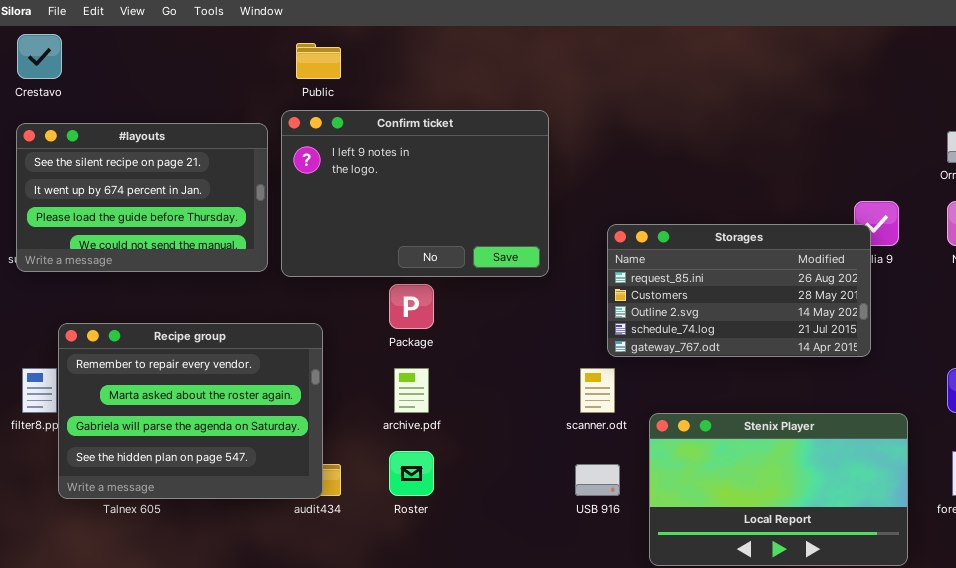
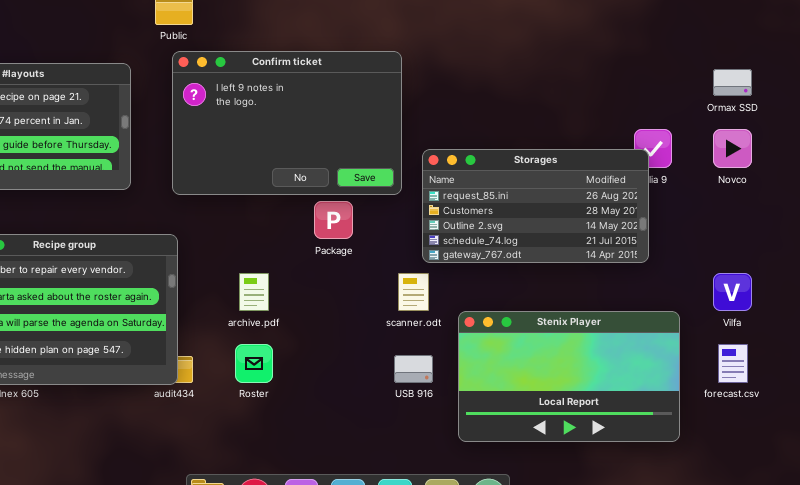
Confirm ticket: [281,110,549,277] -> [172,51,402,195], moved
Package: [389,284,434,329] -> [314,201,353,239], moved

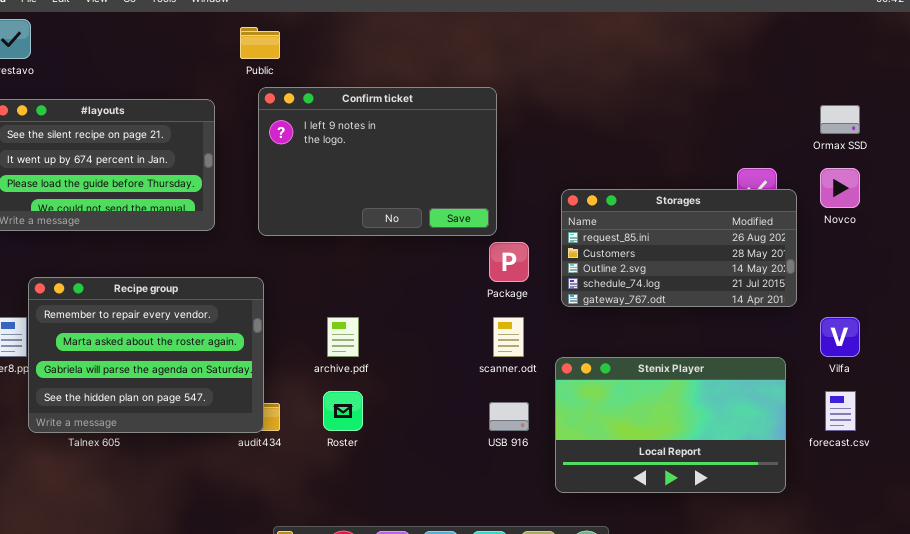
Storages: [422,149,649,263] -> [561,189,797,307], moved
Package: [314,201,353,239] -> [489,242,529,282], moved

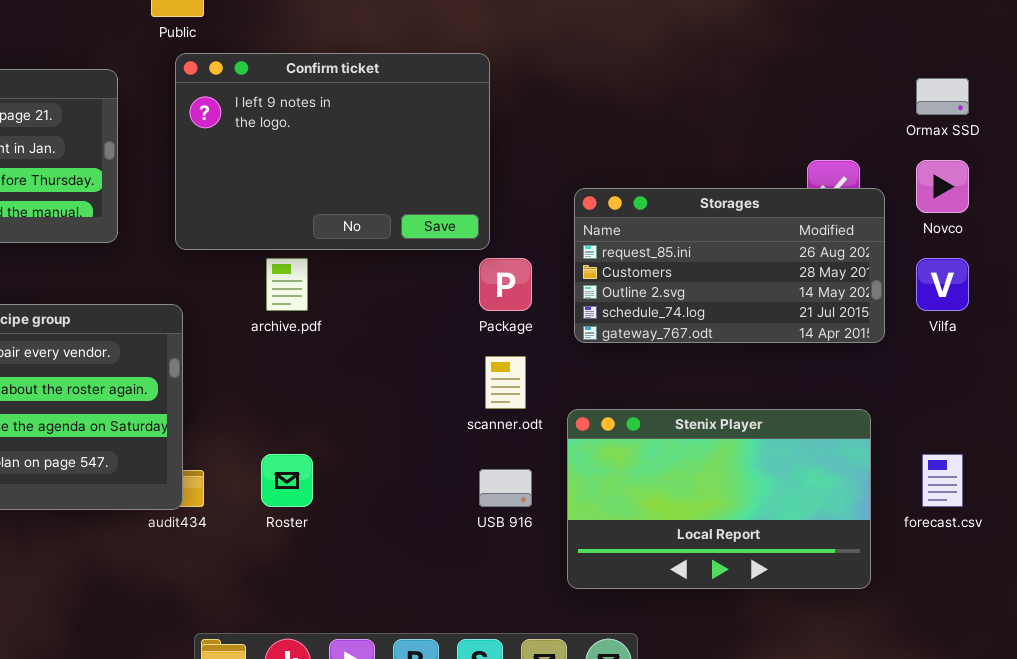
archive.pdf: [327,317,359,357] -> [266,258,308,311], moved
Vilfa: [820,317,860,357] -> [916,258,969,311], moved

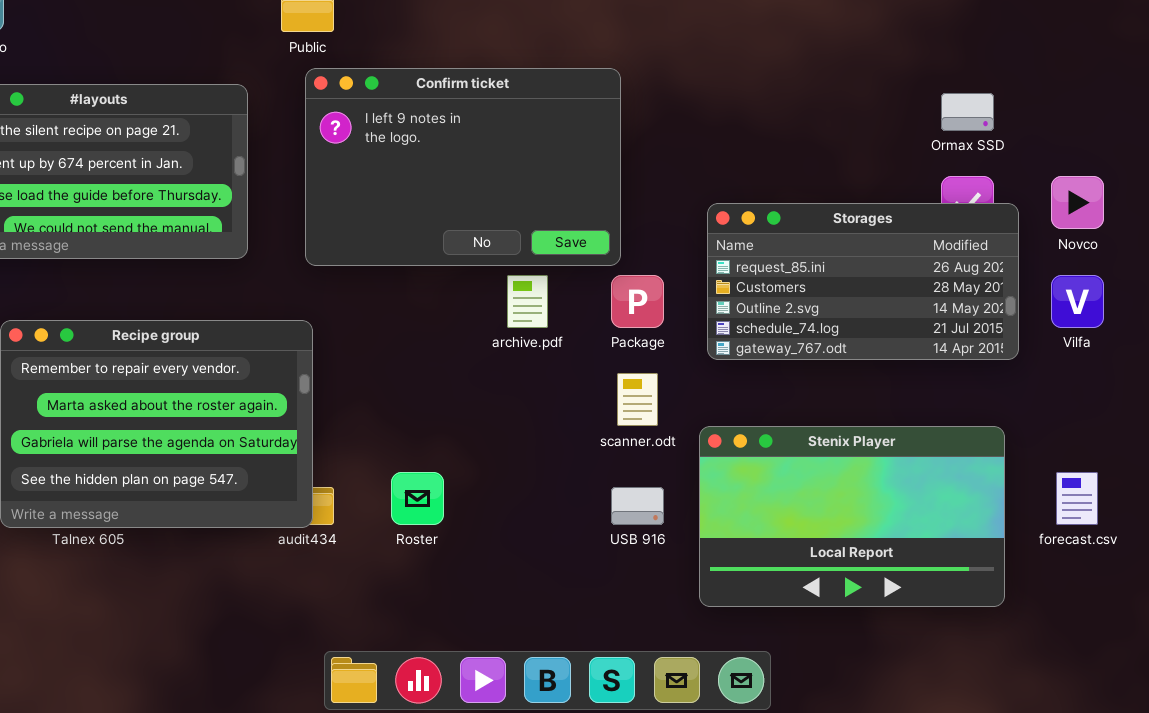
Ormax SSD: [916,78,969,115] -> [941,93,994,131], moved
archive.pdf: [266,258,308,311] -> [507,275,548,328], moved

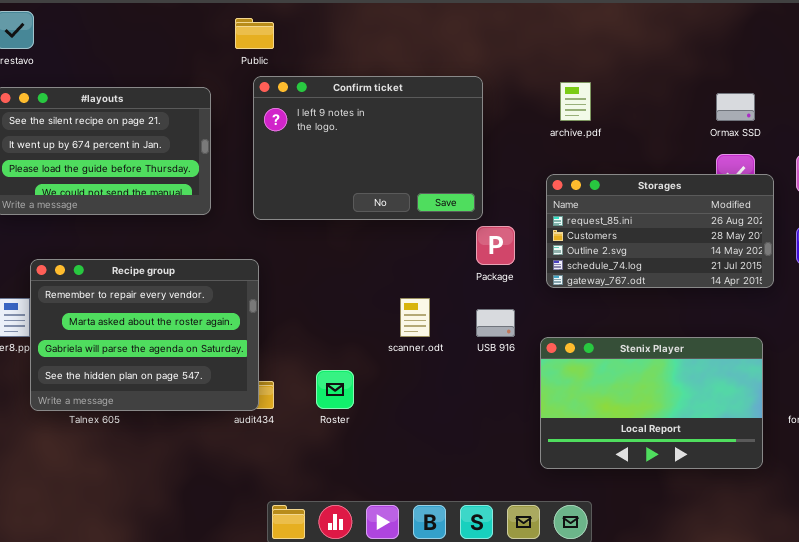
archive.pdf: [507,275,548,328] -> [560,82,591,121], moved
scanner.odt: [617,373,658,426] -> [400,298,430,337], moved
USB 916: [611,487,664,525] -> [476,309,515,337], moved

